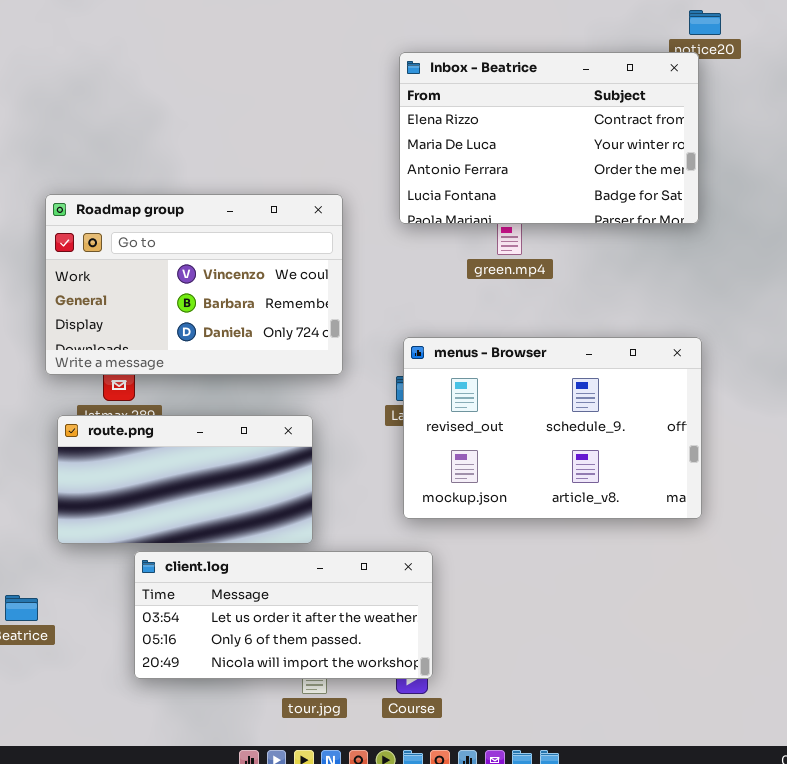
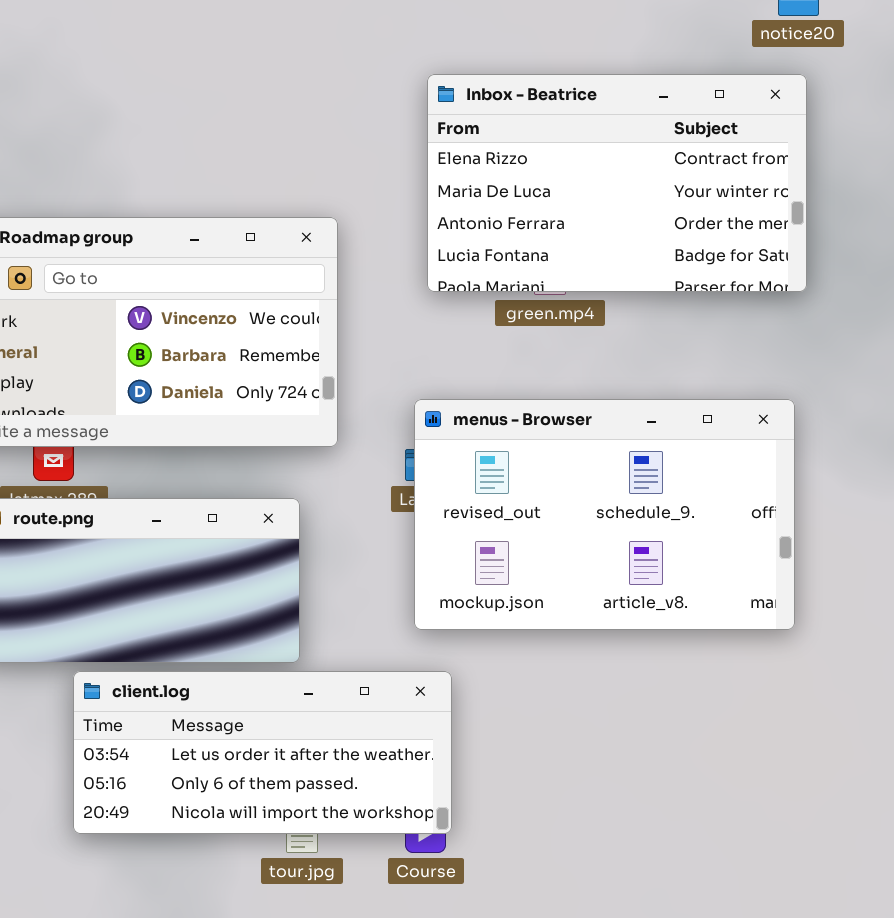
Inbox - Beatrice: [399,52,699,224] -> [427,74,807,292], moved

